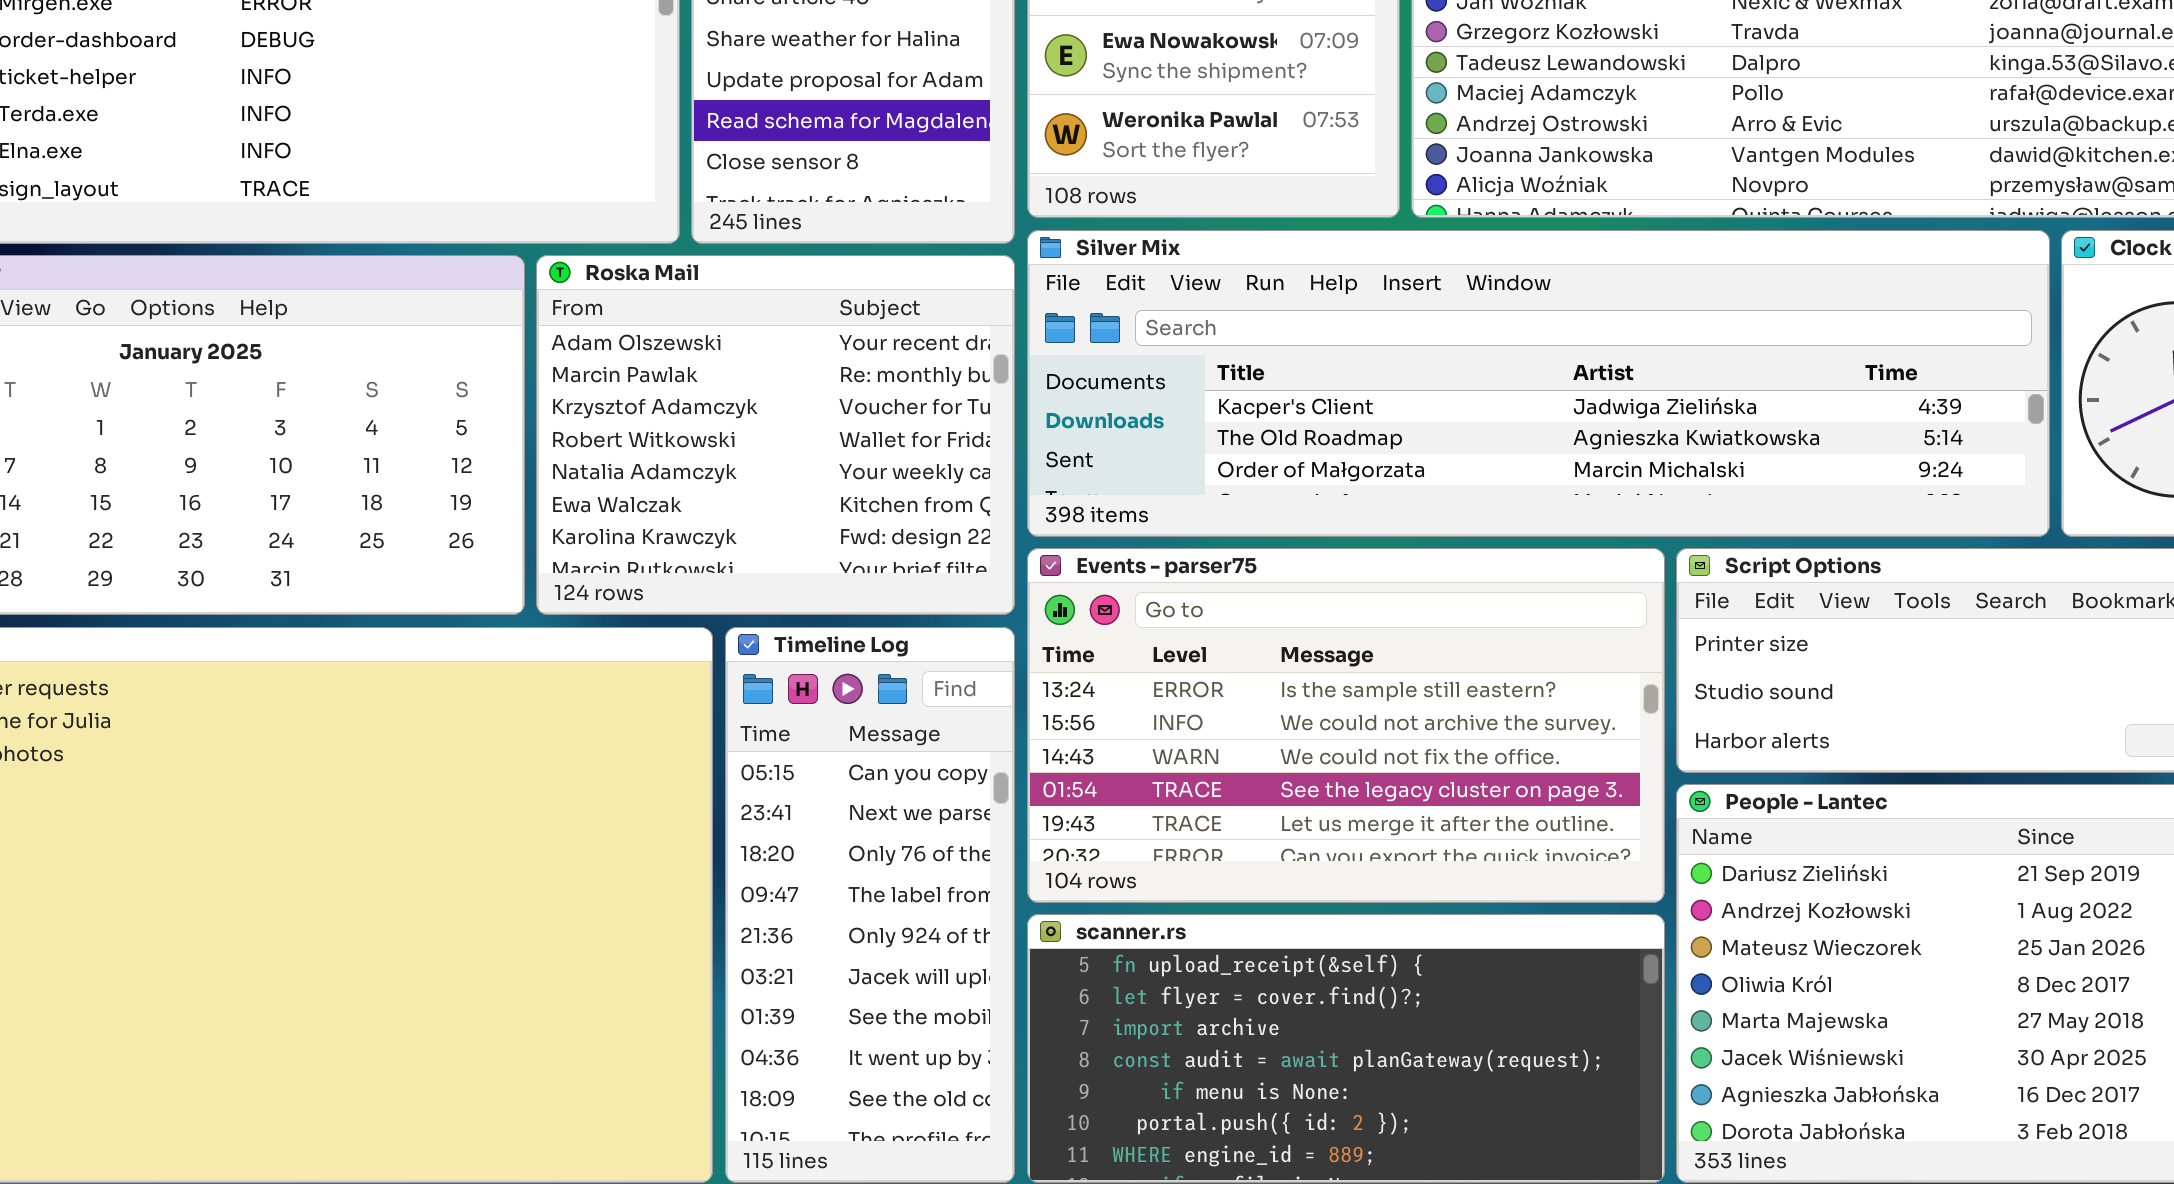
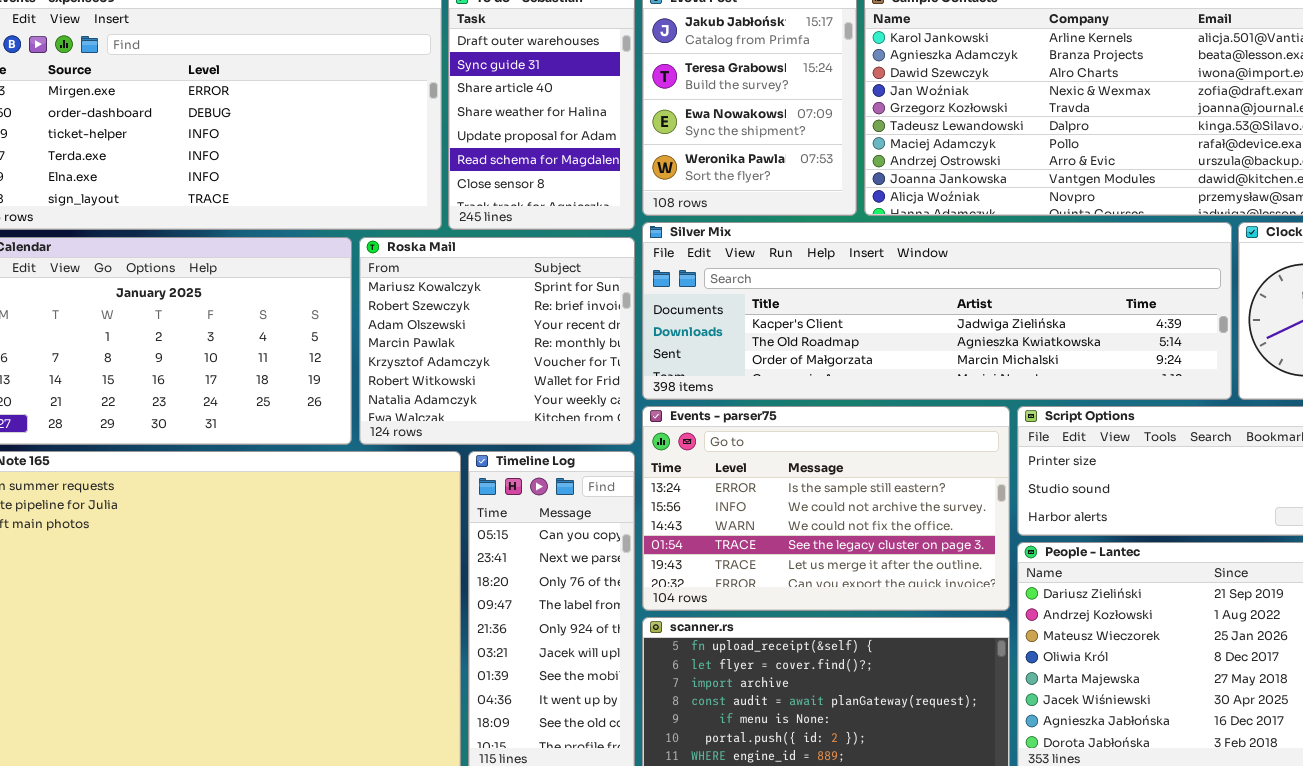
Roska Mail: [536,255,1015,615] -> [359,237,635,445], scrolled up 2 rows

